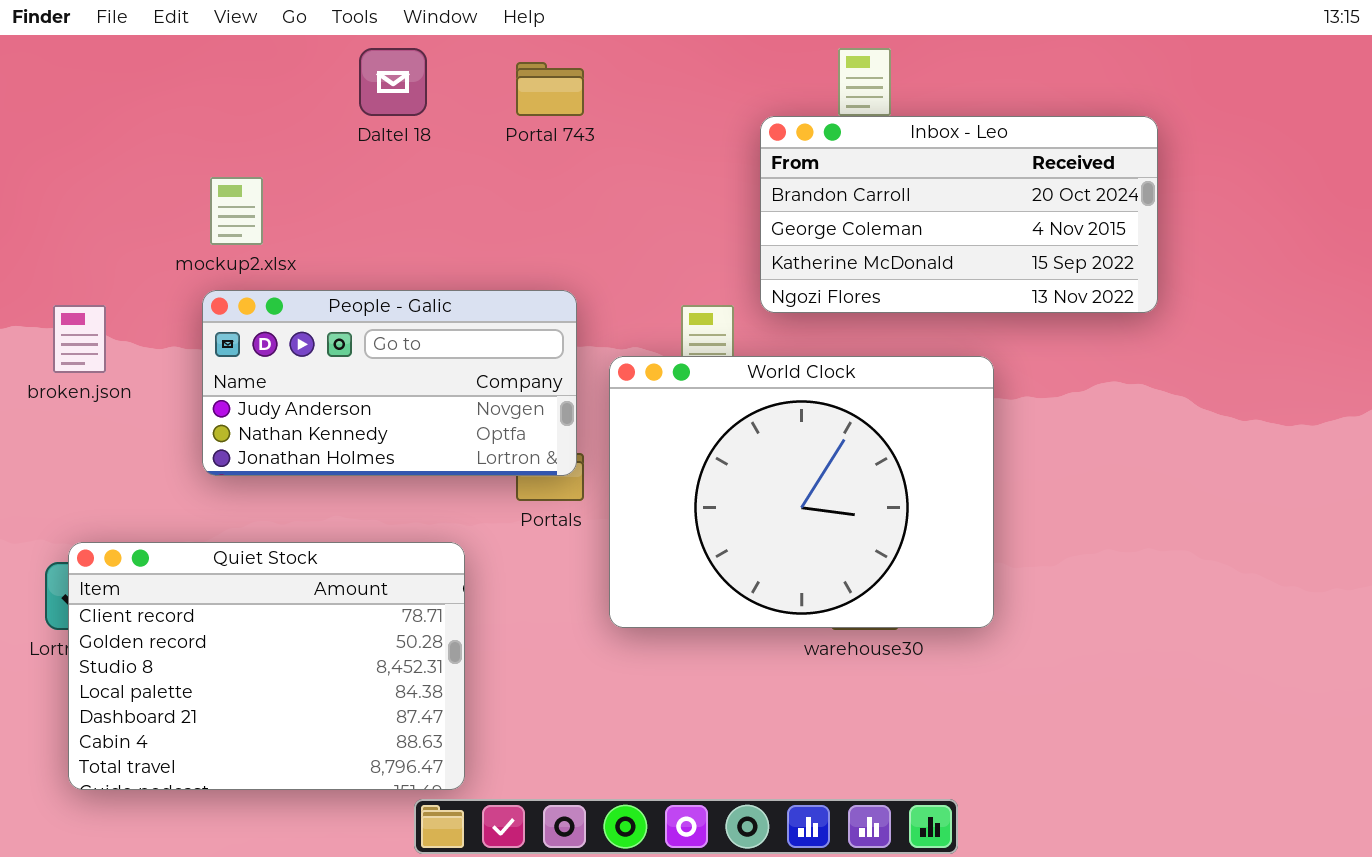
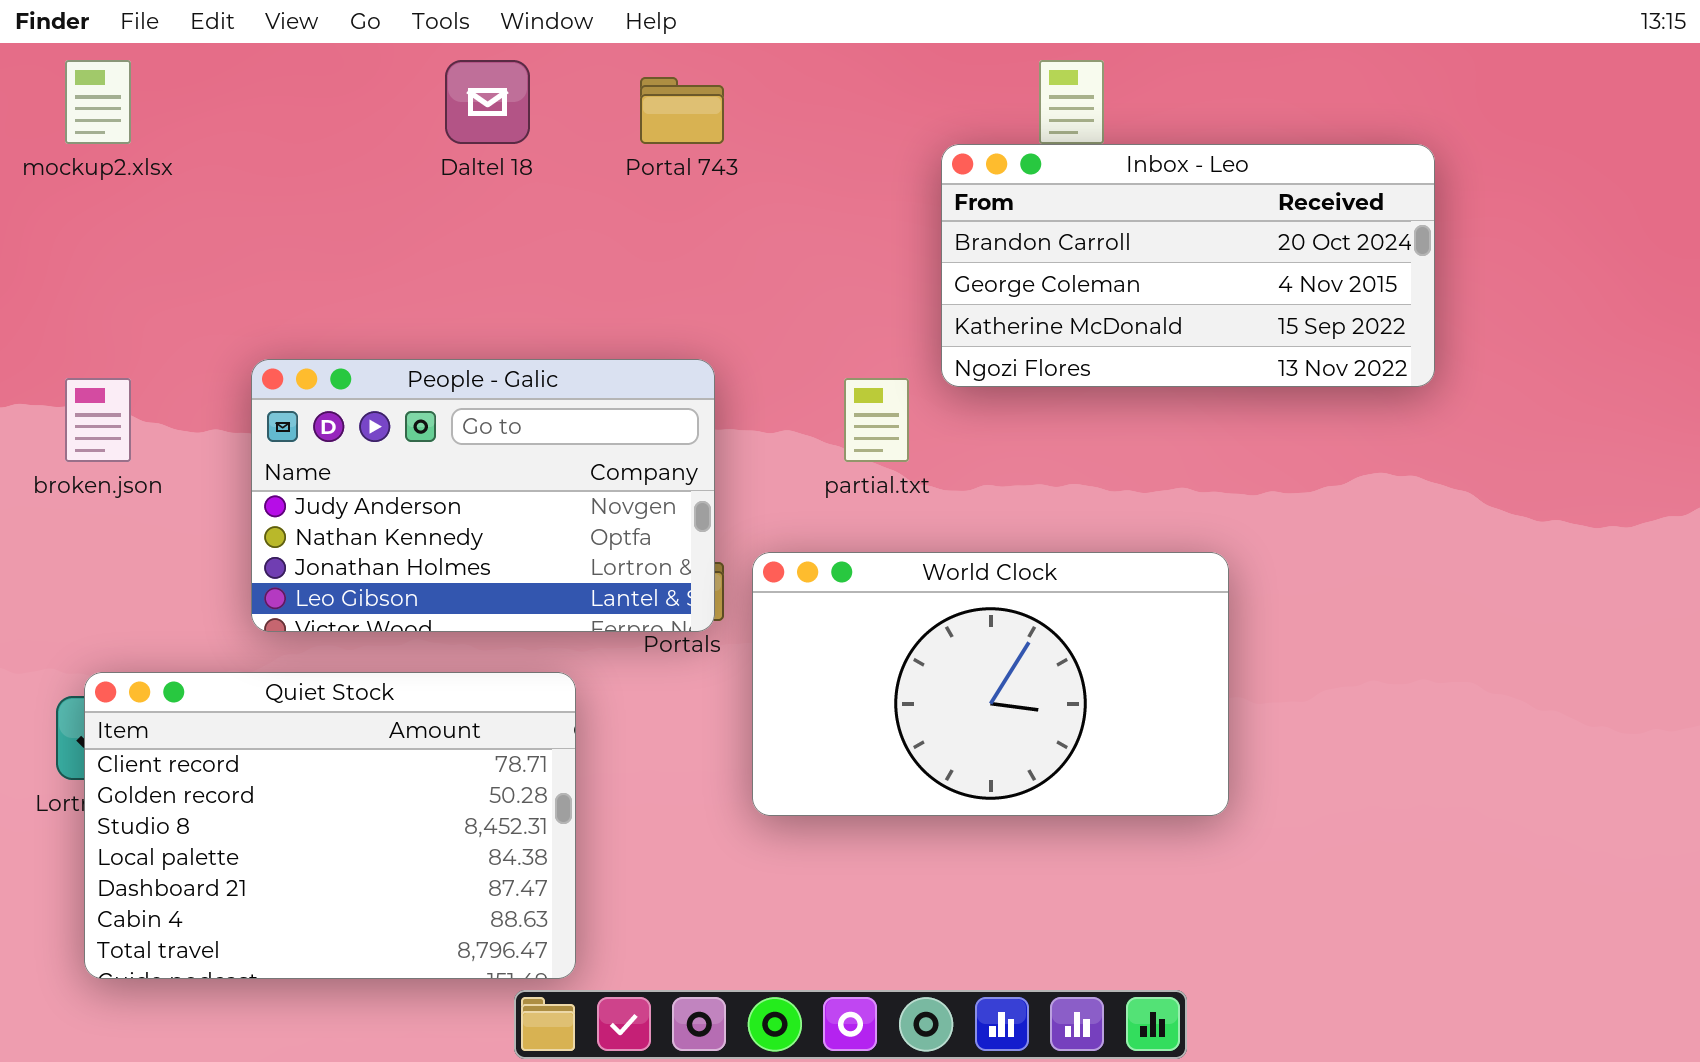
mockup2.xlsx: [210,177,263,245] -> [65,60,131,144], moved
People - Galic: [202,290,577,476] -> [251,359,715,632], resized
World Clock: [609,356,994,628] -> [752,552,1229,816], moved, resized

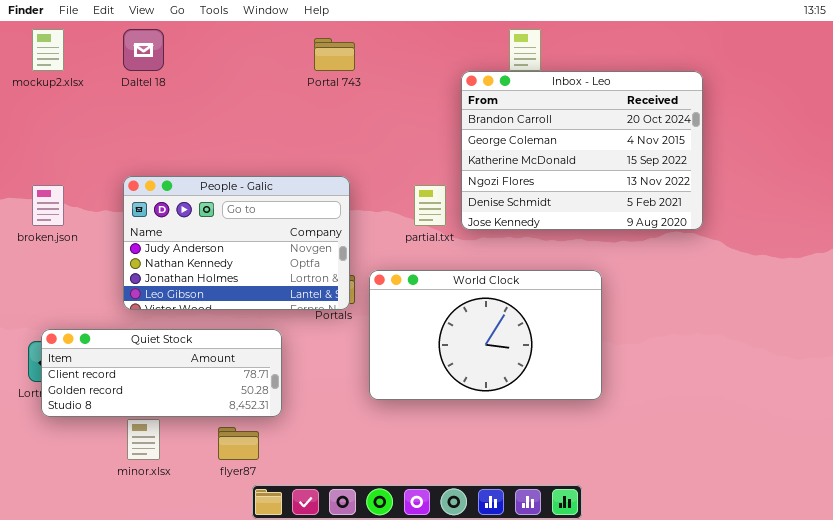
Daltel 18: [445,60,530,144] -> [123,29,164,71], moved
Inbox - Leo: [941,144,1435,387] -> [461,71,703,230], resized
Quiet Stock: [84,672,576,979] -> [41,329,282,417], resized

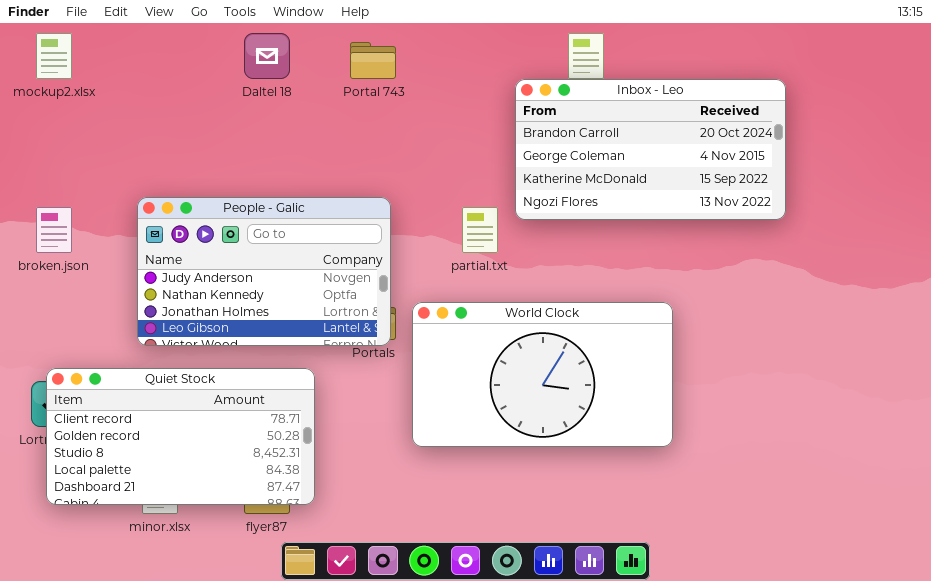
Daltel 18: [123,29,164,71] -> [244,33,290,79], moved
Inbox - Leo: [461,71,703,230] -> [515,79,786,220], resized
Quiet Stock: [41,329,282,417] -> [46,368,315,505], resized

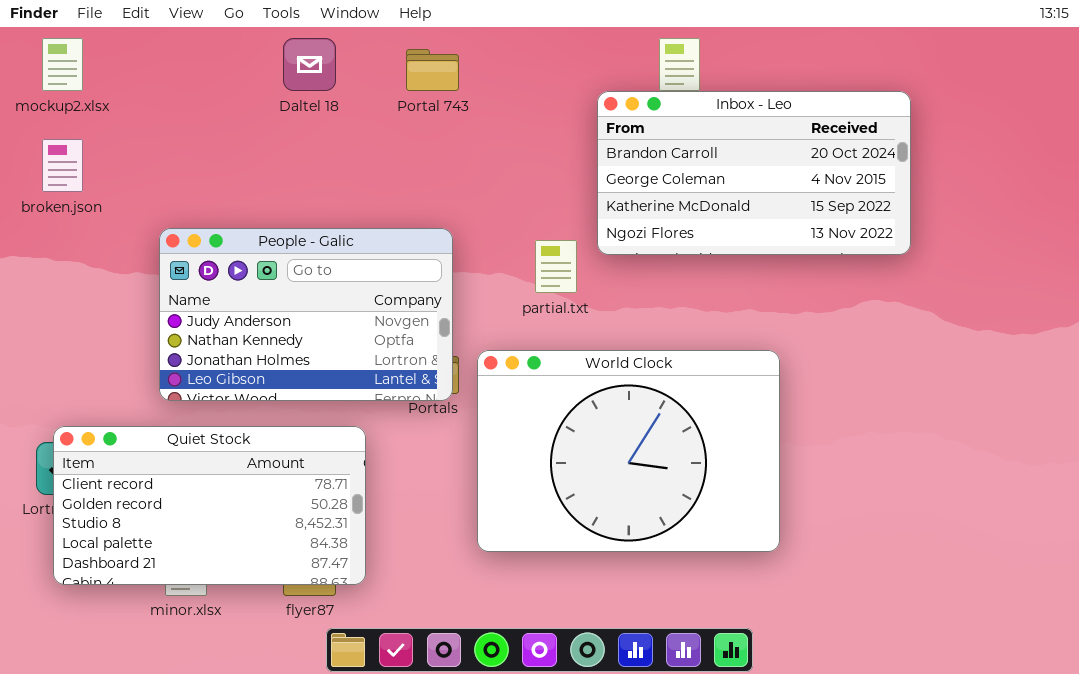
broken.json: [36,207,72,253] -> [42,139,83,192], moved
World Clock: [412,302,673,447] -> [477,350,780,552], resized

